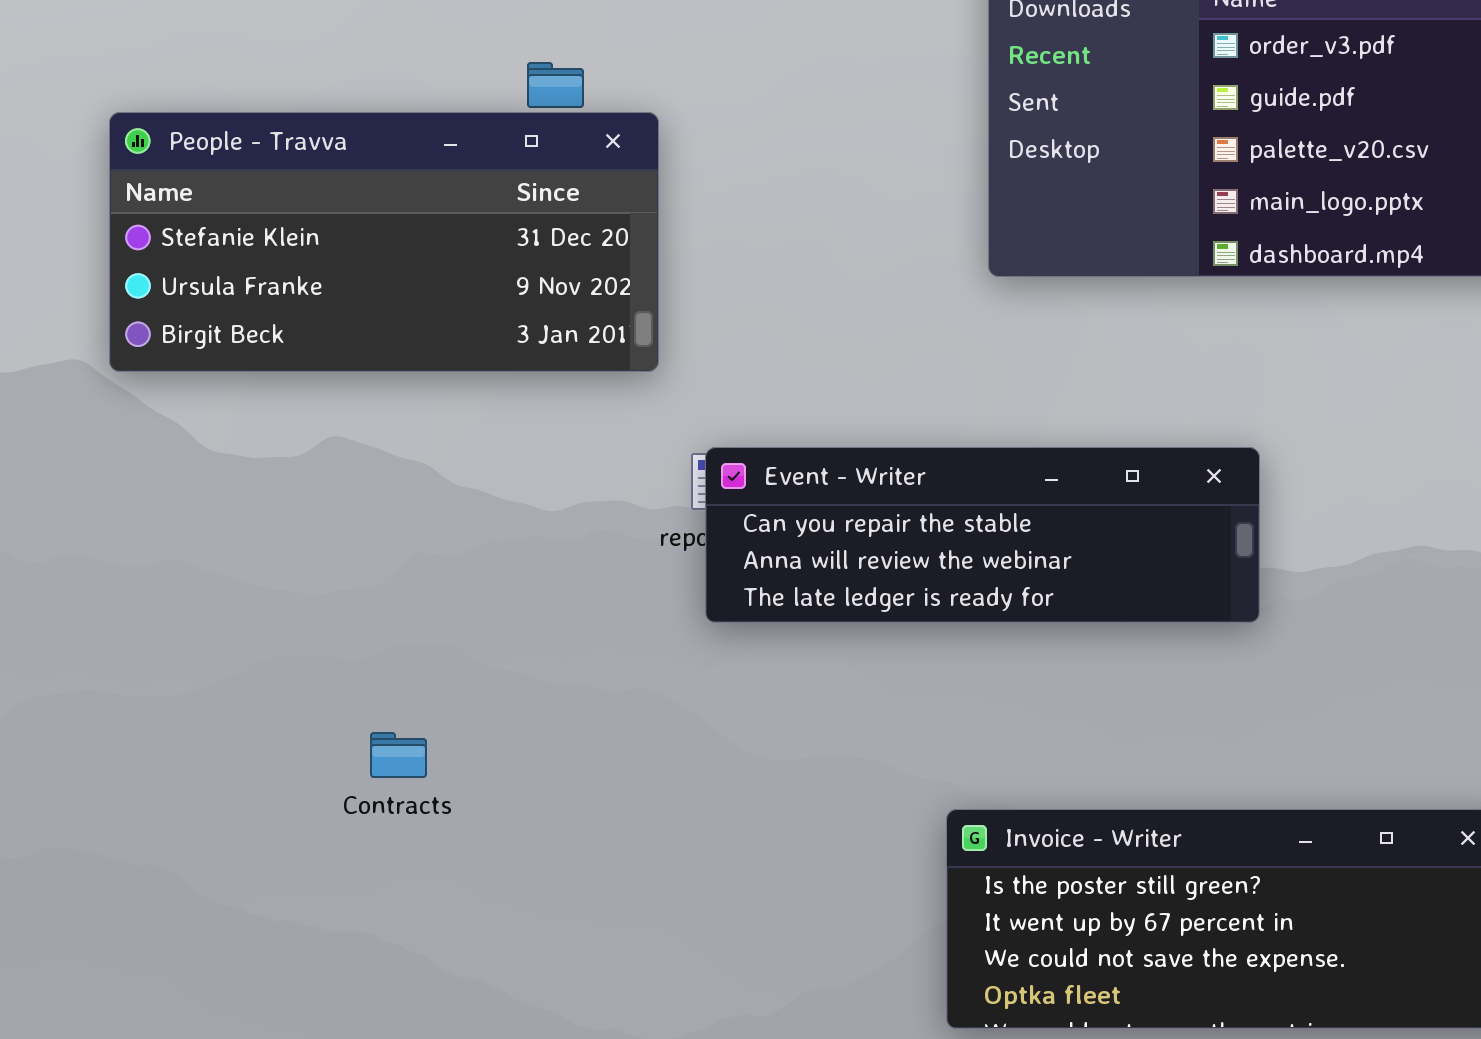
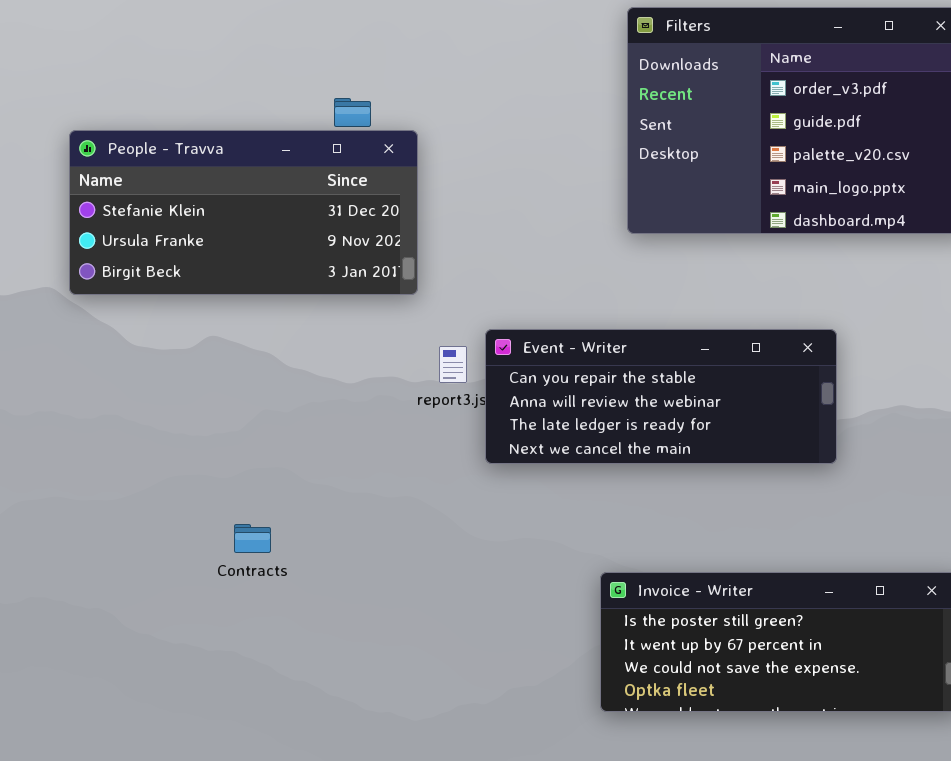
Event - Writer: [705,447,1260,623] -> [485,329,837,464], moved, resized

